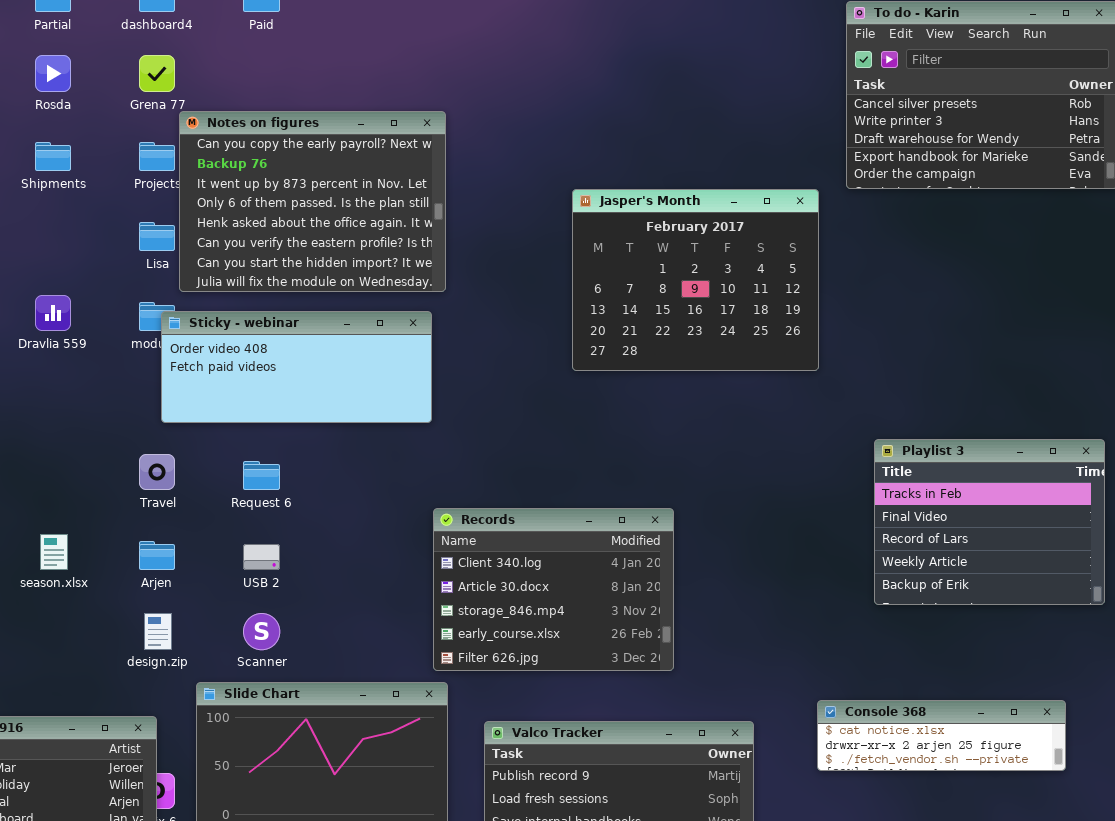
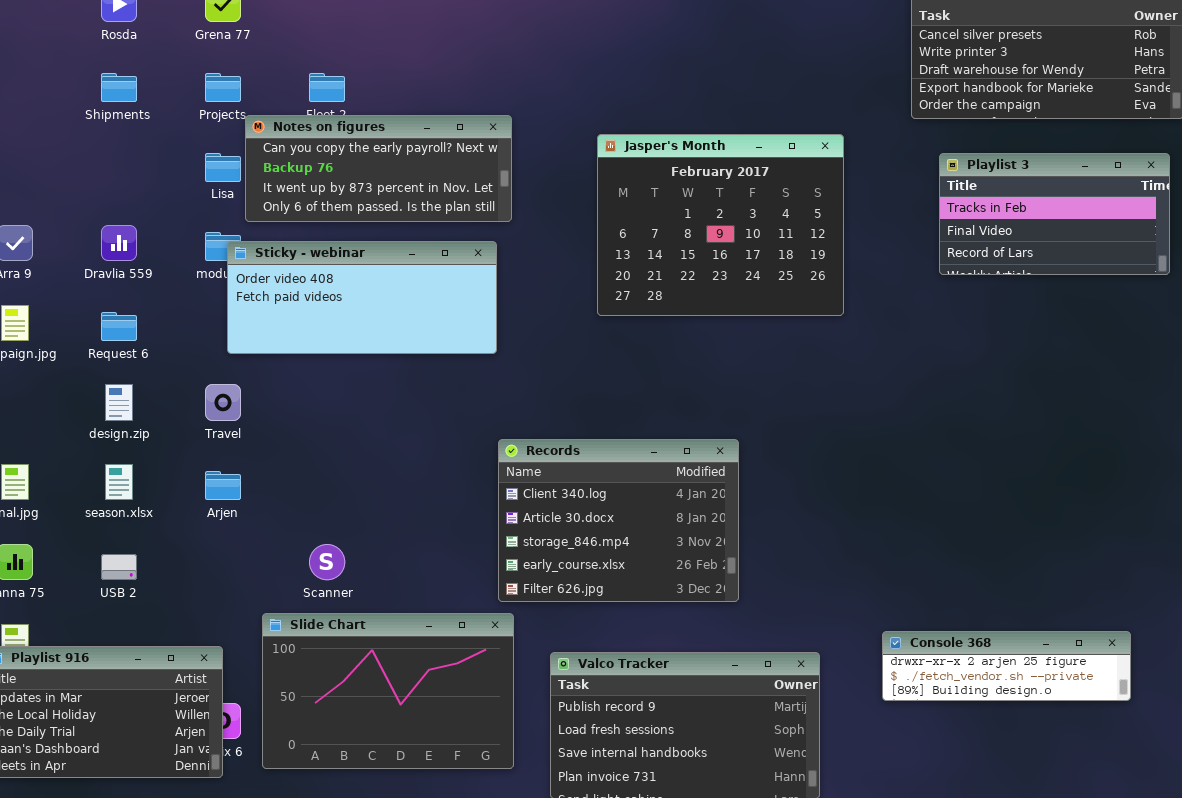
Notes on figures: [179,111,446,292] -> [245,115,512,222], resized
Jasper's Month: [572,189,819,371] -> [597,134,844,316], moved
Playlist 3: [874,439,1105,605] -> [939,153,1170,275], moved, resized
Request 6: [243,461,280,490] -> [101,312,137,341], moved
USB 2: [243,544,280,570] -> [101,554,137,580], moved
design.zip: [144,613,172,650] -> [105,384,133,421], moved
Console 368: [817,700,1066,771] -> [882,631,1131,701], scrolled down 1 row

